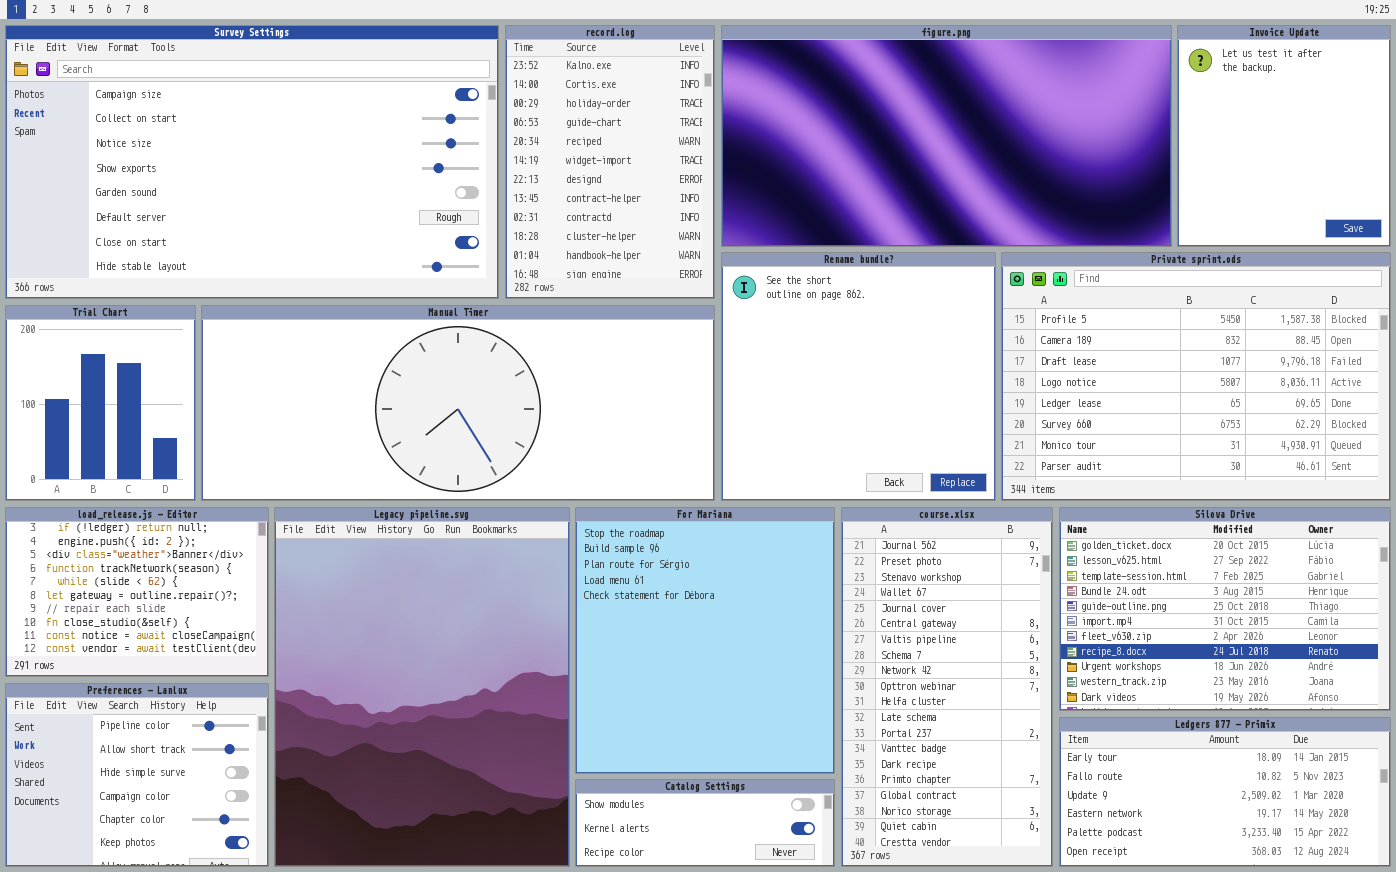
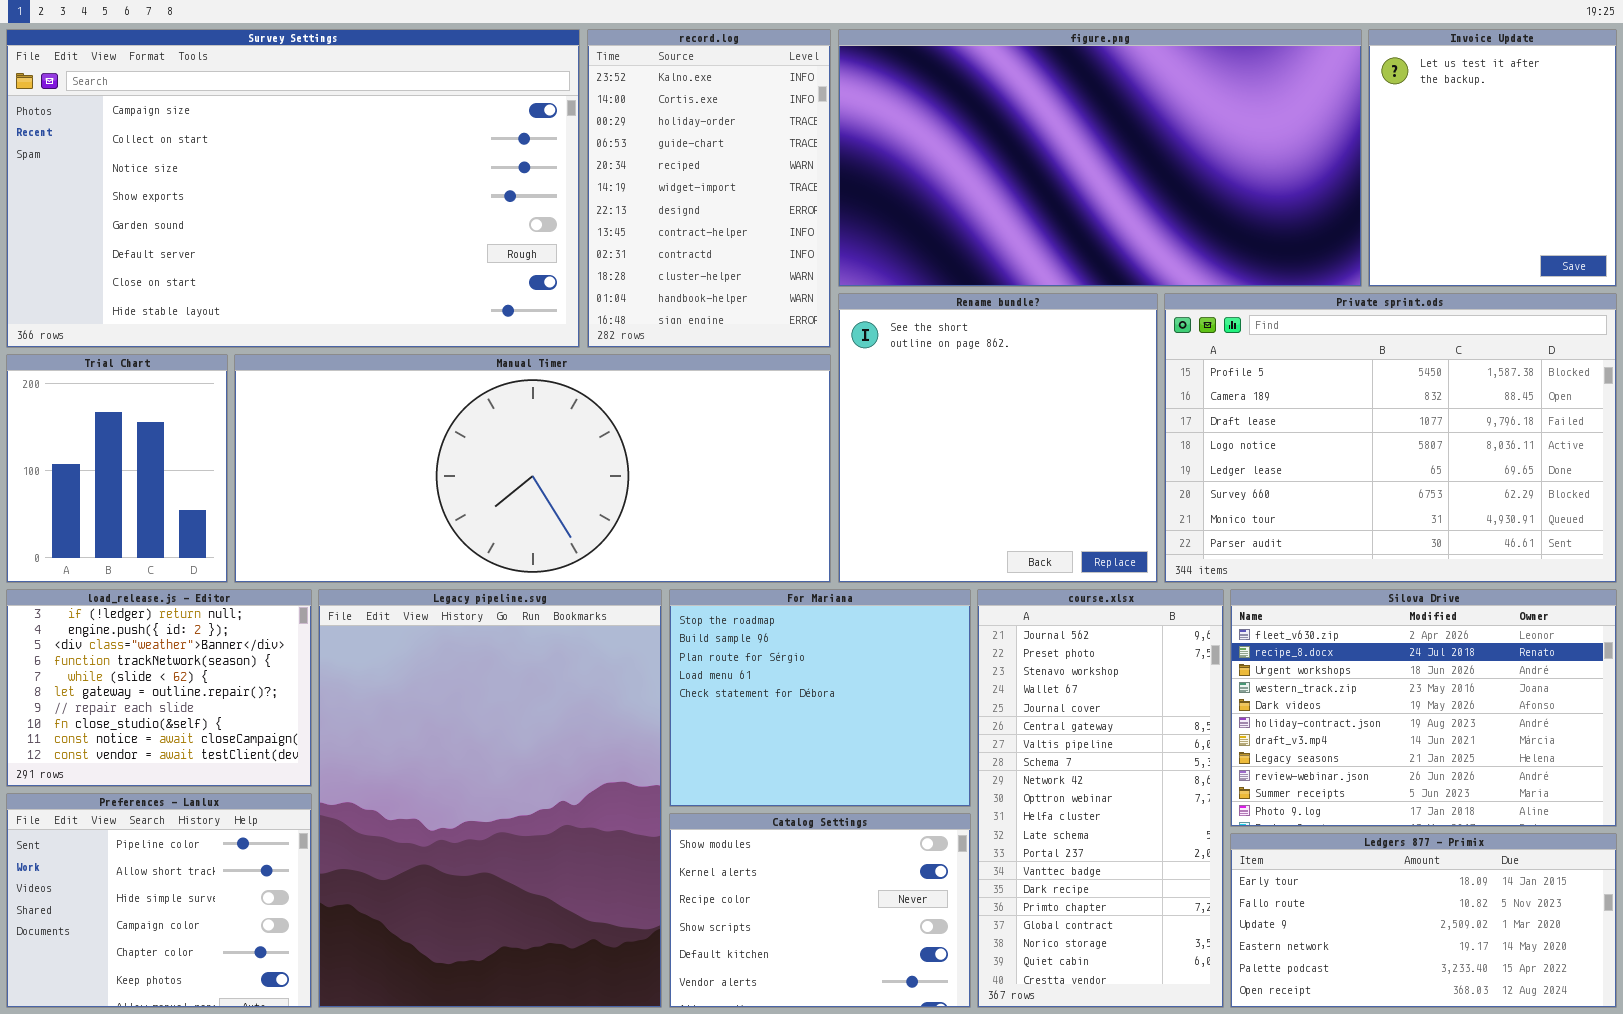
For Mariana: [575,507,835,774] -> [669,589,971,807], resized
Silova Drive: [1059,507,1391,711] -> [1230,589,1617,827], scrolled down 6 rows
Catalog Settings: [575,779,835,867] -> [669,813,971,1008], resized

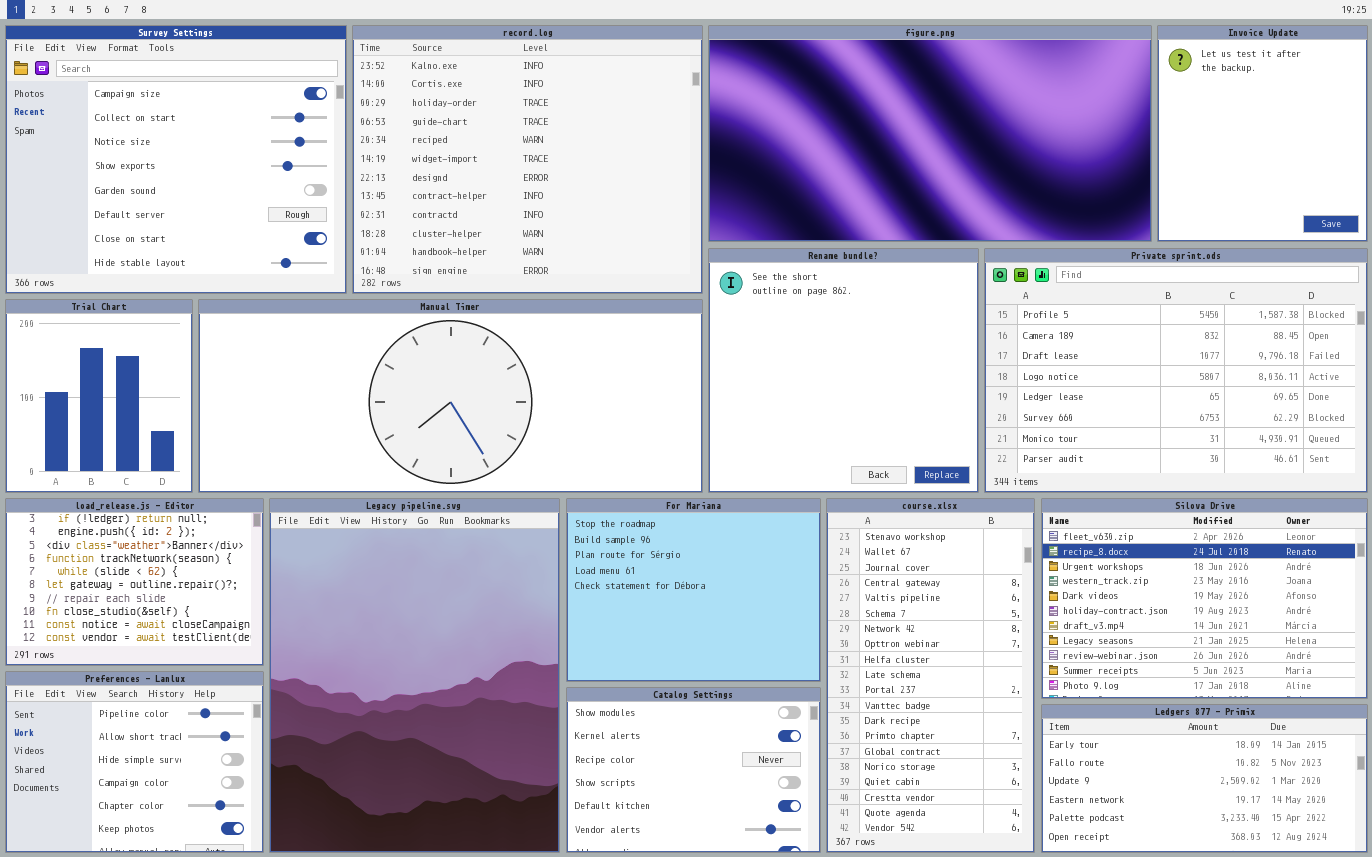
Survey Settings: [6,29,580,348] -> [5,25,347,294], resized
record.log: [587,29,831,348] -> [352,25,703,294], resized
course.xlsx: [977,589,1224,1008] -> [826,498,1035,853], scrolled down 2 rows

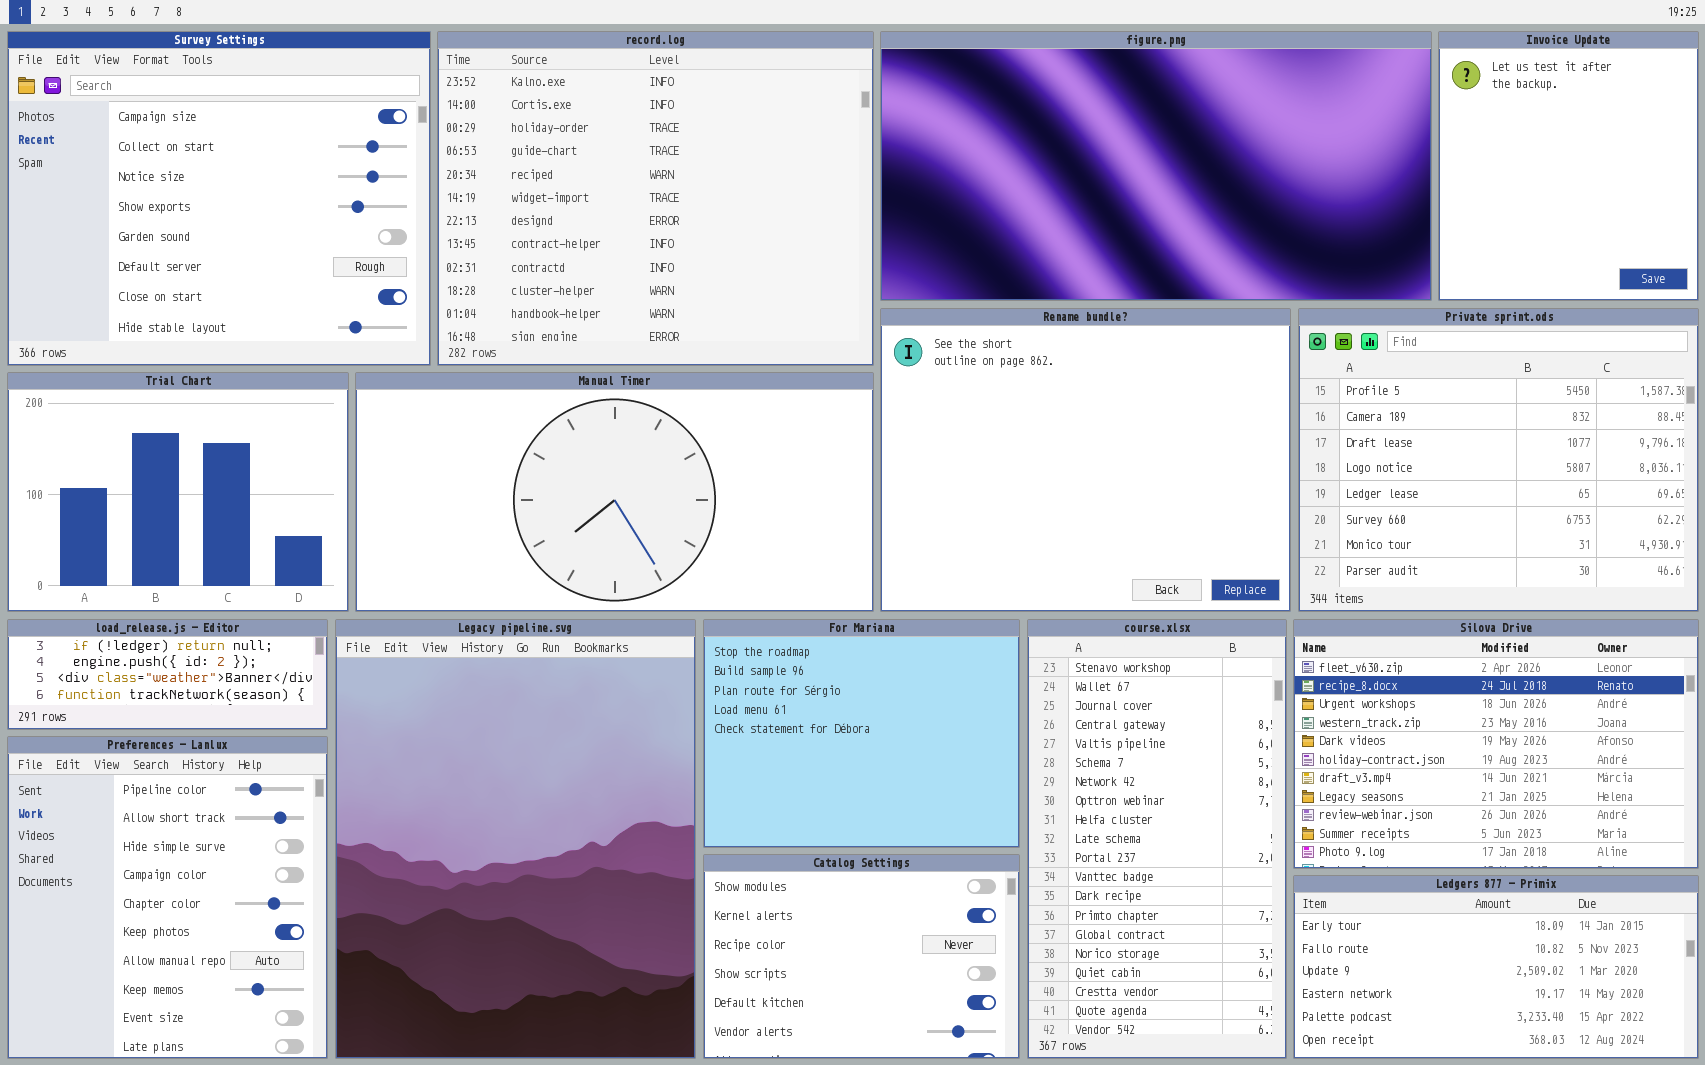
Rename bundle?: [708,248,979,493] -> [880,308,1291,612], resized
Private sprint.ods: [984,248,1368,493] -> [1298,308,1699,612], resized
Trial Chart: [5,299,193,493] -> [7,372,349,612], resized
Manual Timer: [198,299,703,493] -> [355,372,874,612], resized
load_release.js - Editor: [5,498,264,666] -> [7,619,328,730], resized
Preferences - Lanlux: [5,671,264,853] -> [7,736,328,1059], resized

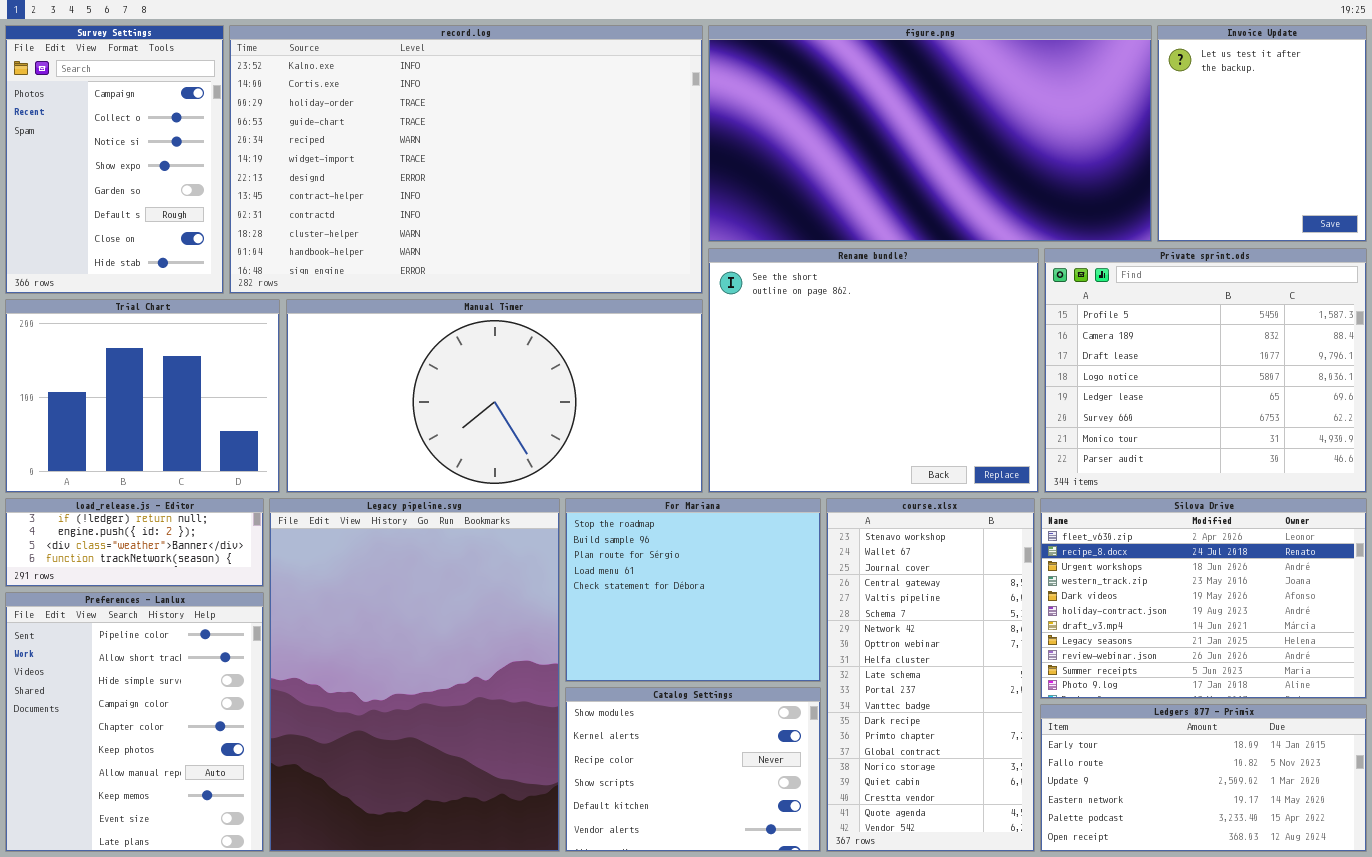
Survey Settings: [7,31,431,366] -> [5,25,224,294], resized
record.log: [437,31,874,366] -> [229,25,703,294], resized

